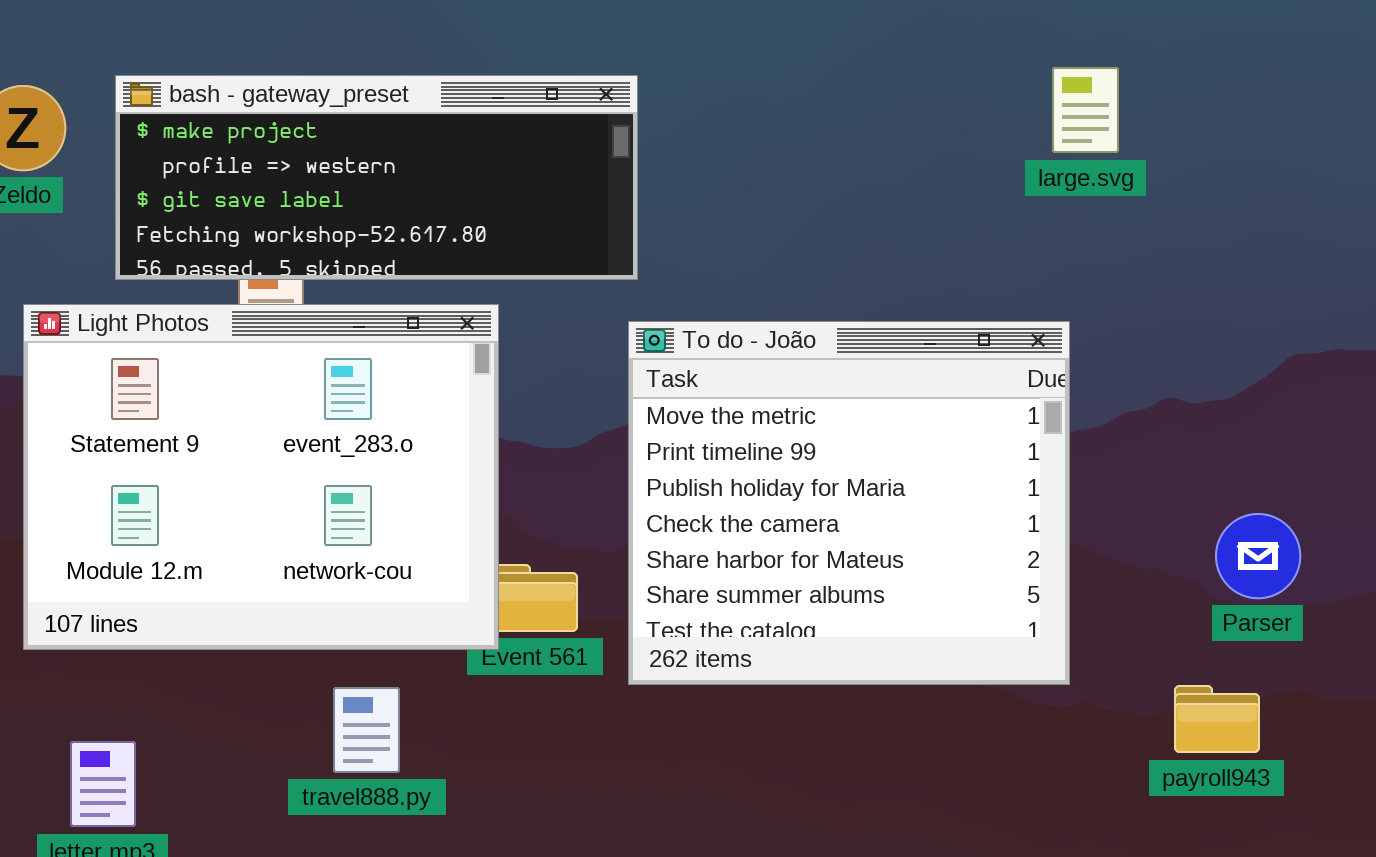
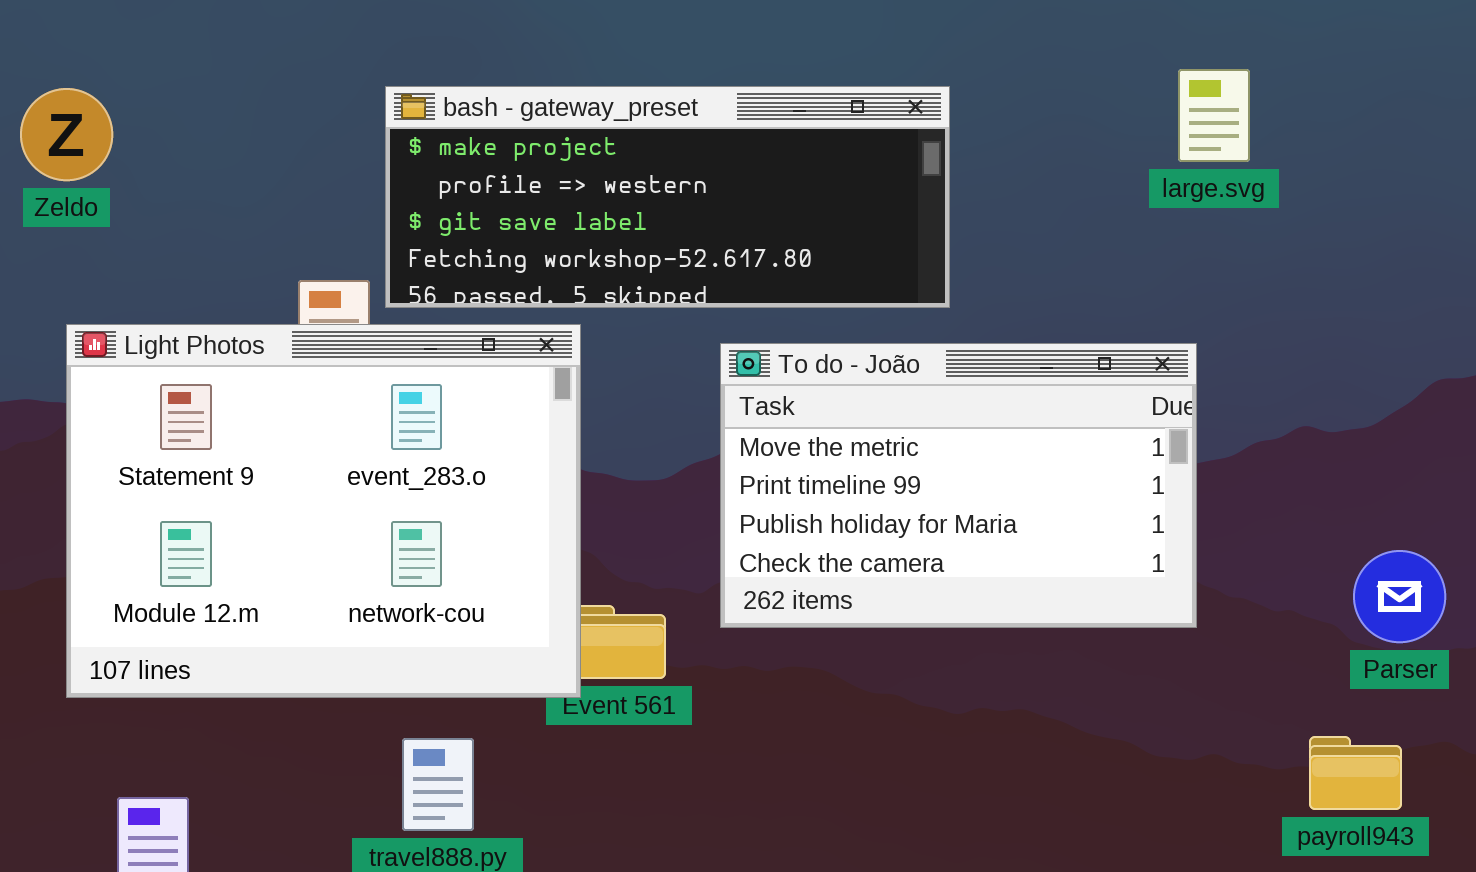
bash - gateway_preset: [115,75,638,280] -> [385,86,950,308], moved
To do - João: [628,321,1070,685] -> [720,343,1197,628], resized

